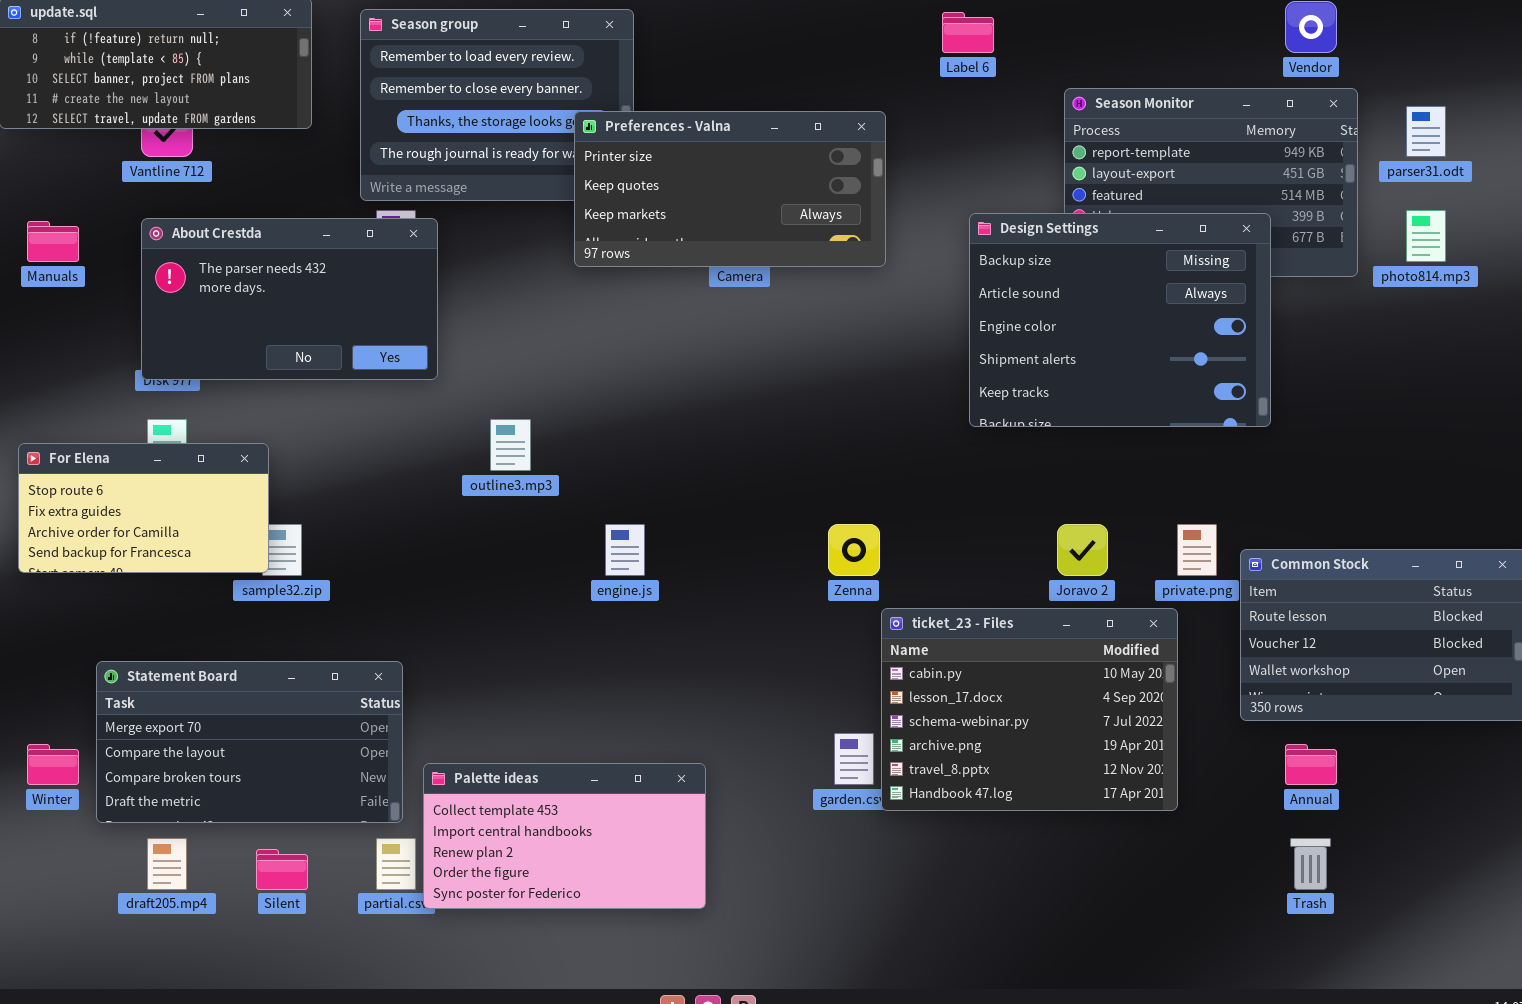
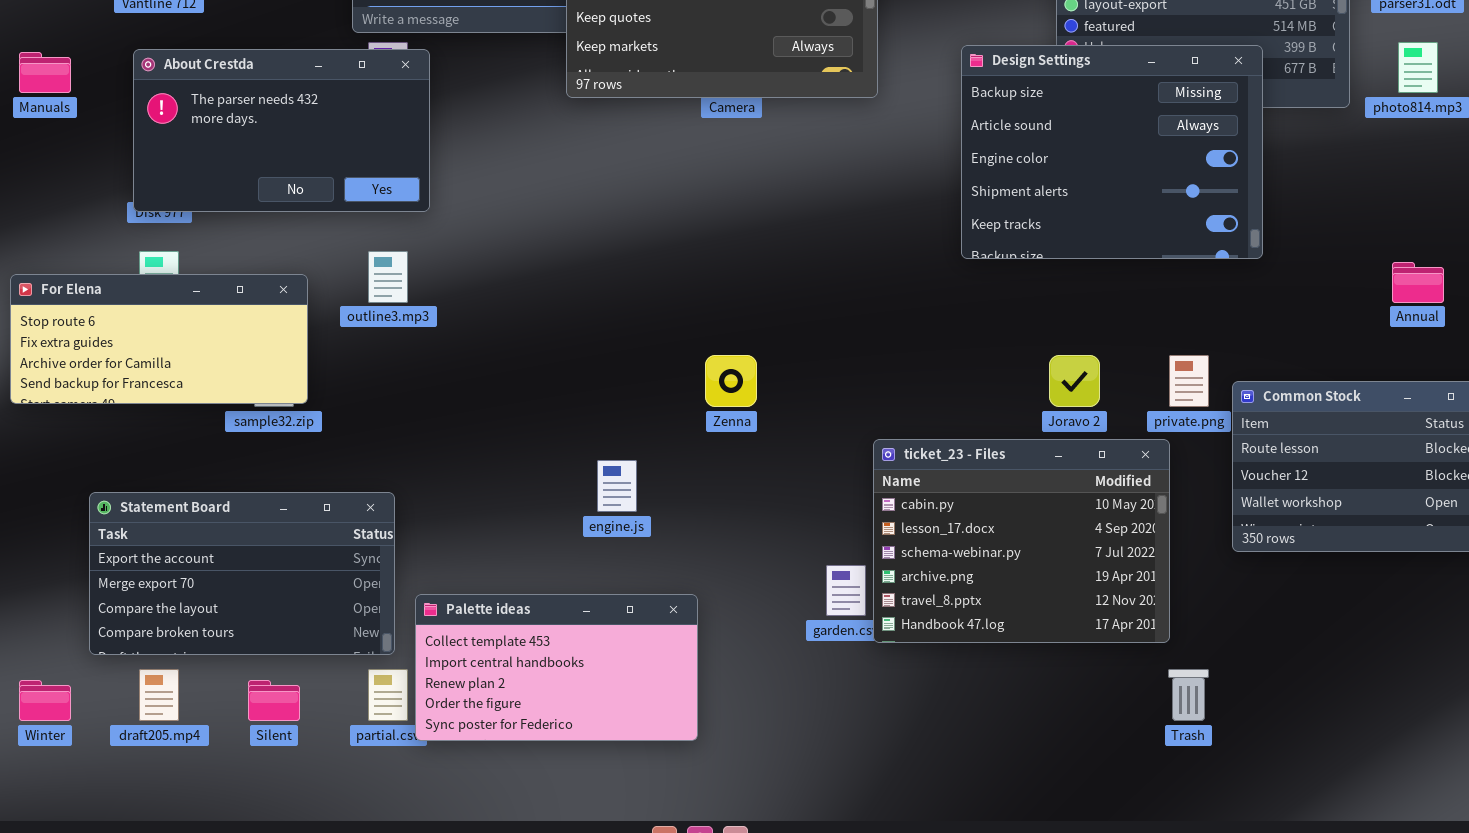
outline3.mp3: [490,419,531,471] -> [368,251,408,303], moved
For Elena: [18,443,269,573] -> [10,274,308,404], resized
engine.js: [605,524,645,576] -> [597,460,637,512], moved
Zenna: [828,524,880,576] -> [705,355,757,407], moved
Statement Board: [96,661,403,823] -> [89,492,395,655], scrolled up 1 row
Winter: [27,744,79,785] -> [19,680,71,721], moved
Annual: [1285,744,1337,785] -> [1392,262,1444,303], moved
Trash: [1290,838,1331,890] -> [1168,669,1209,721], moved

